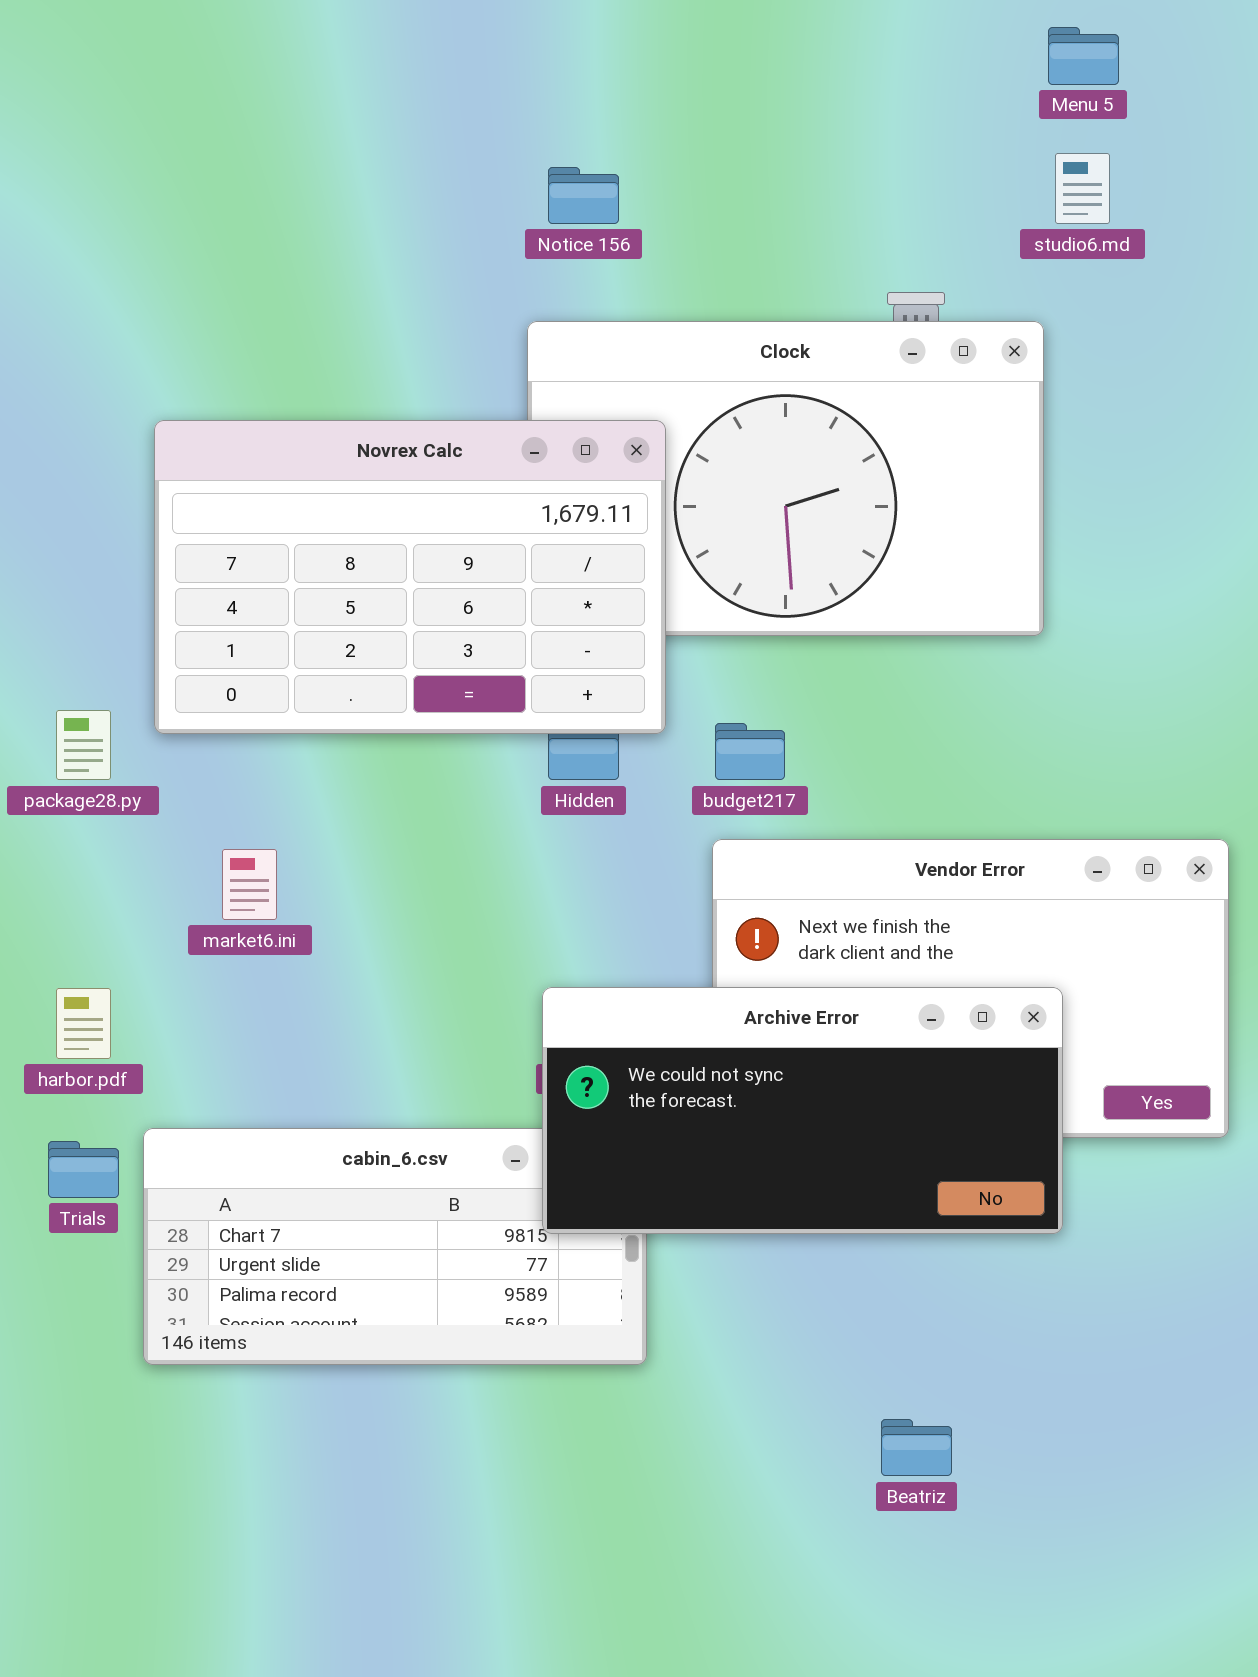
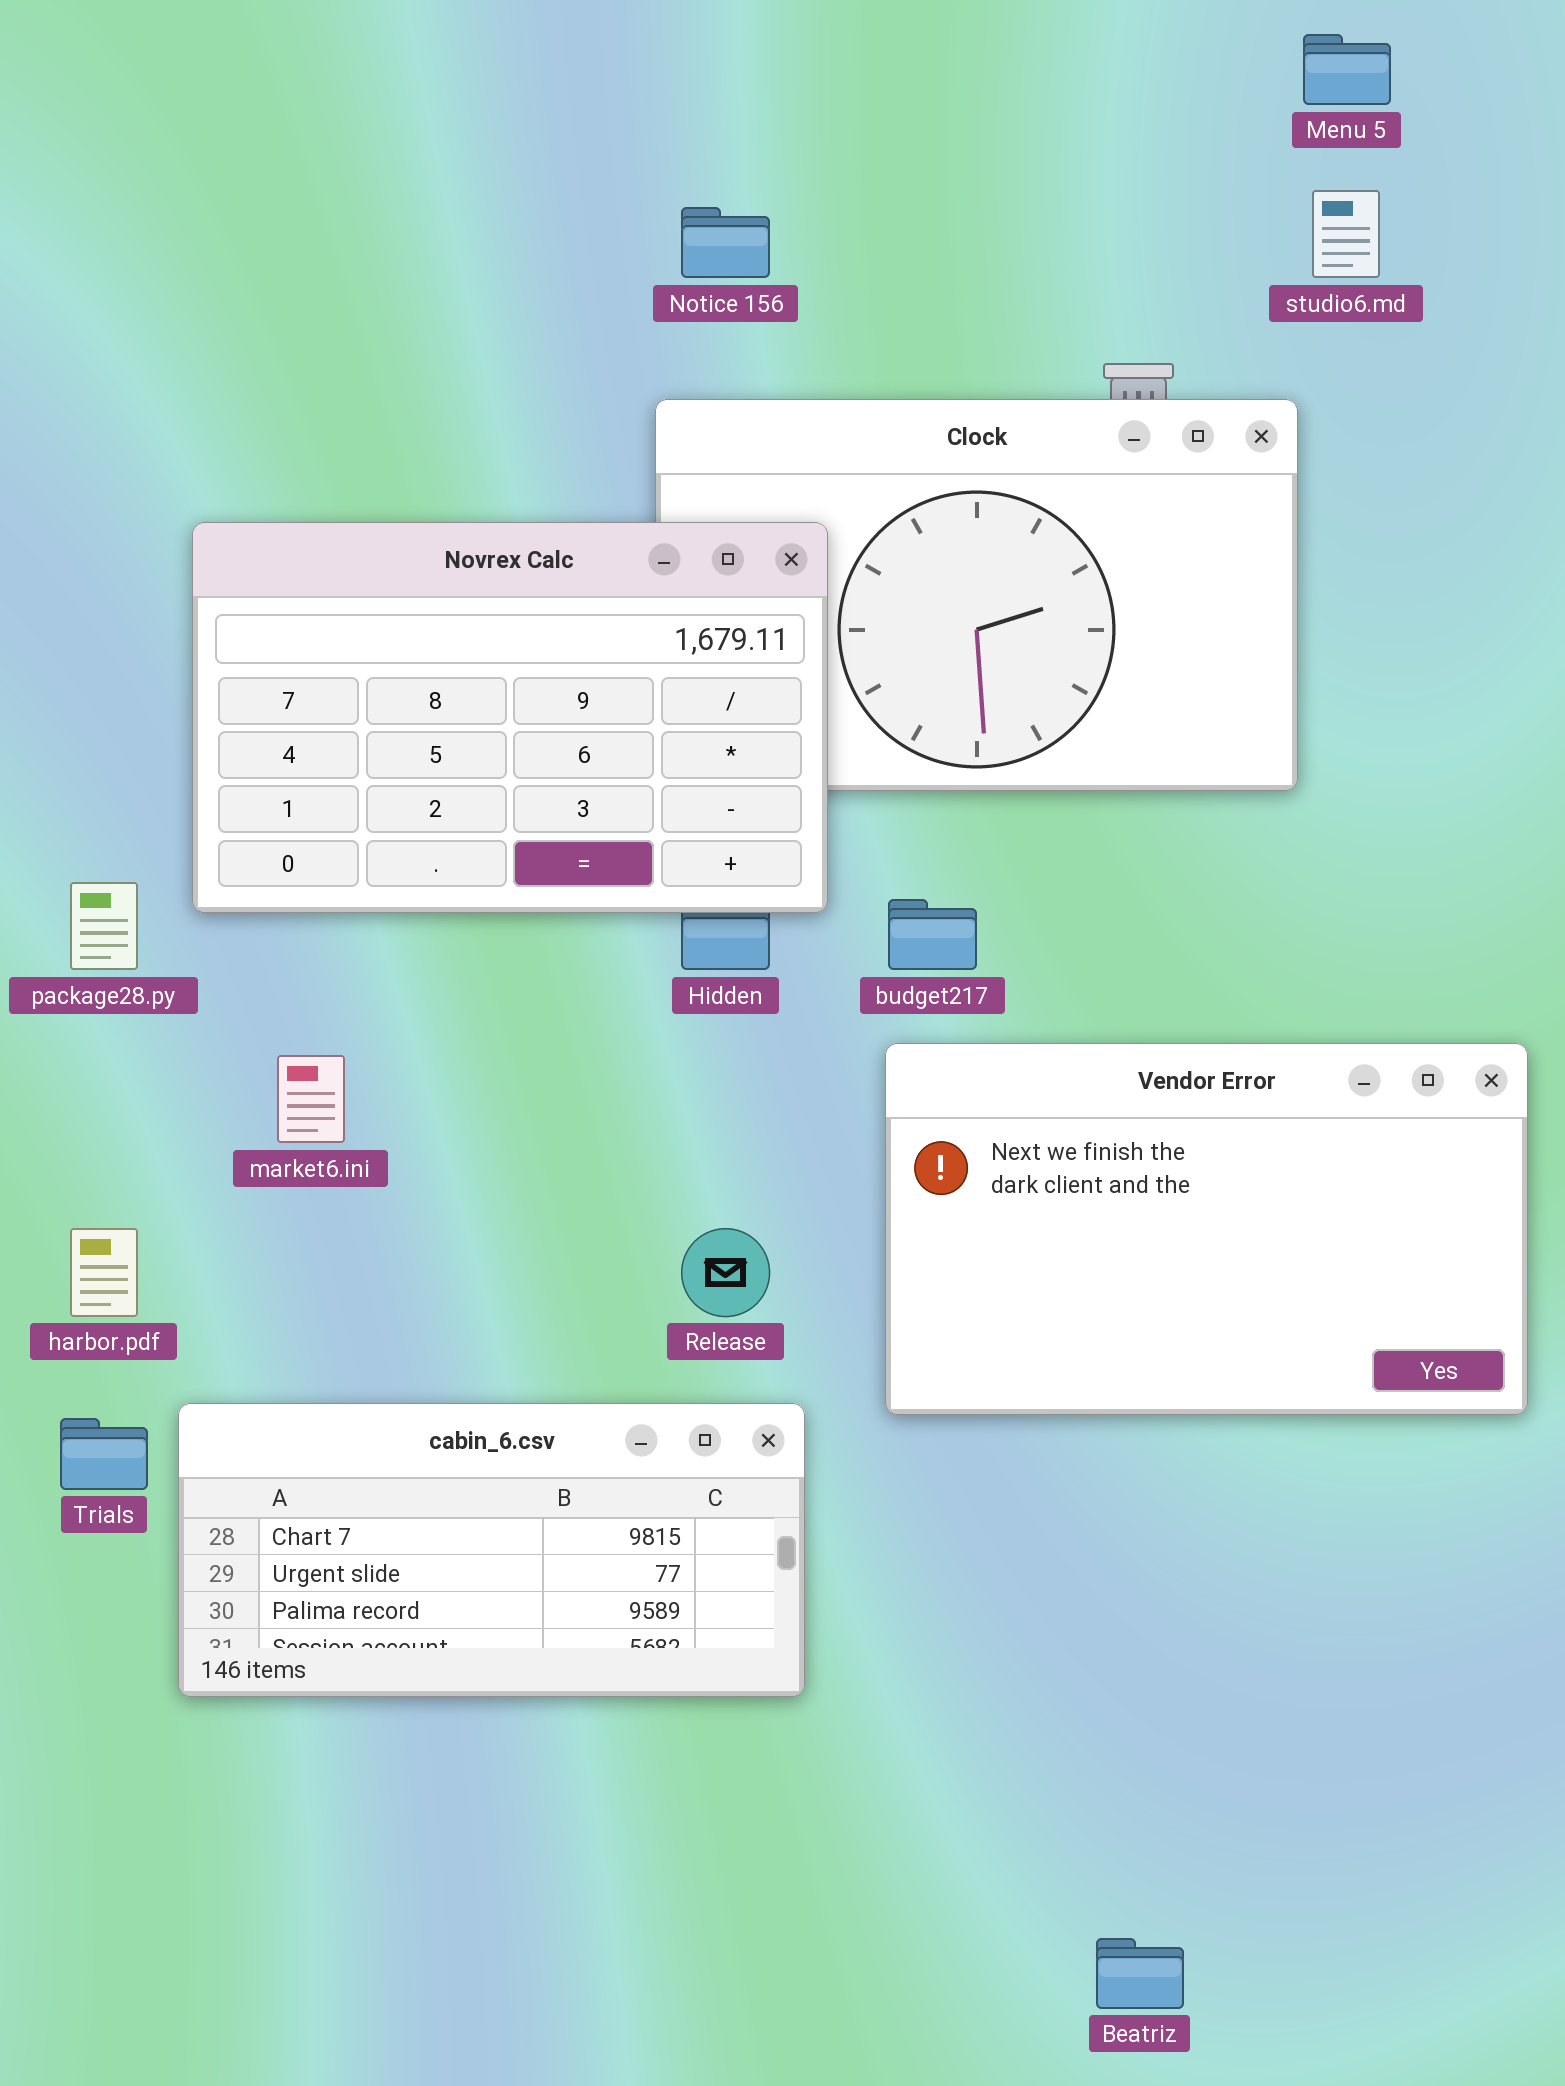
Archive Error: [542,987,1063,1234] -> none, closed
Beatriz: [881,1419,952,1476] -> [1096,1938,1184,2009], moved

